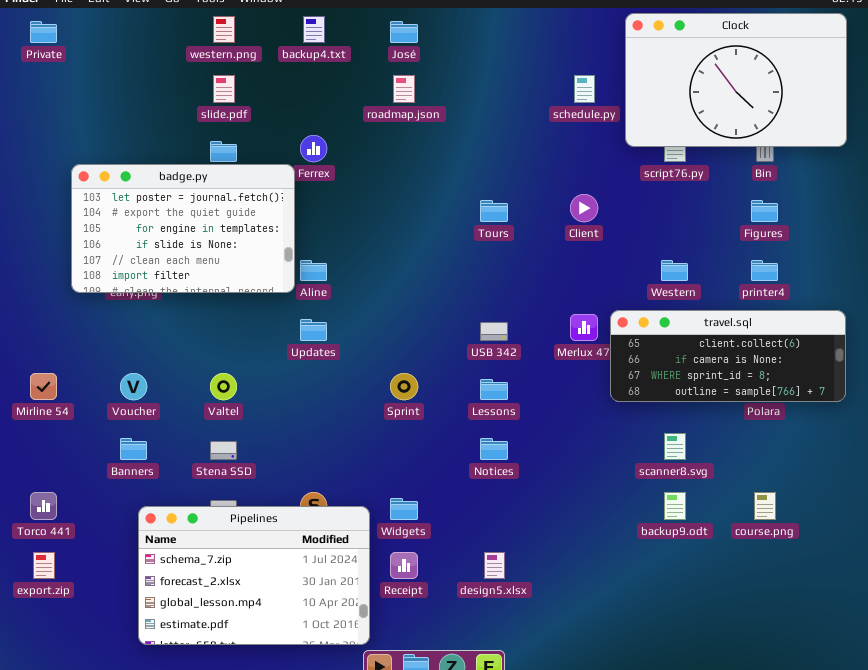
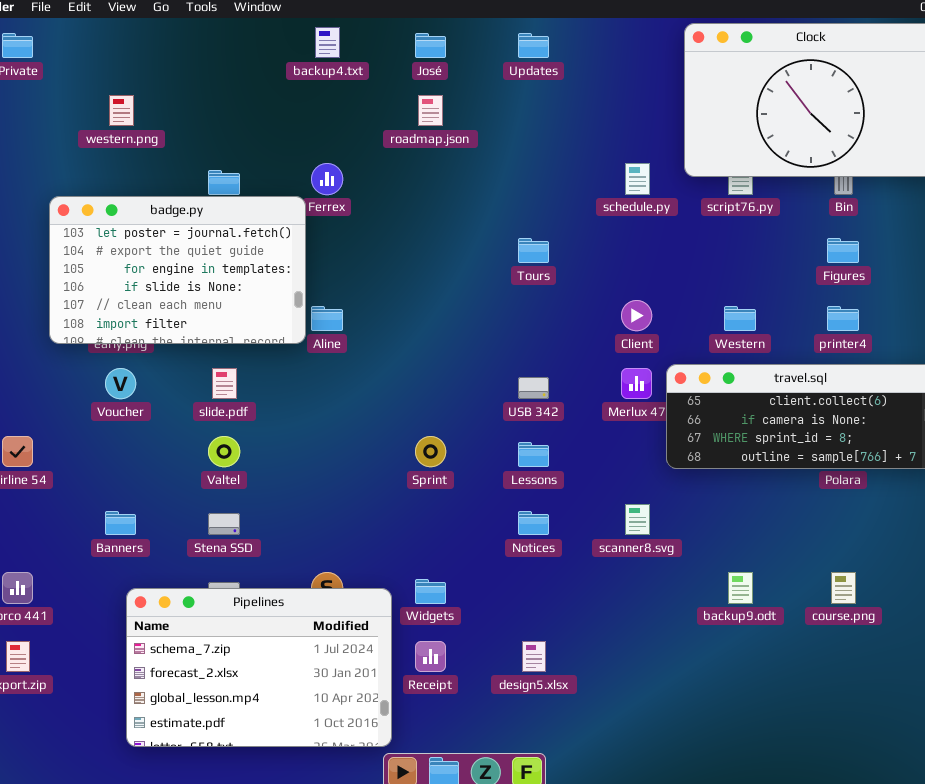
western.png: [213,16,235,43] -> [109,95,134,126], moved
slide.pdf: [213,75,235,103] -> [212,368,237,399], moved
schedule.py: [574,75,595,103] -> [625,163,650,195], moved
Client: [570,194,598,222] -> [621,300,652,331], moved
Updates: [300,319,327,341] -> [518,33,549,58], moved
Voucher: [120,373,147,400] -> [105,368,136,399], moved
scanner8.svg: [664,433,686,460] -> [625,504,650,535], moved

